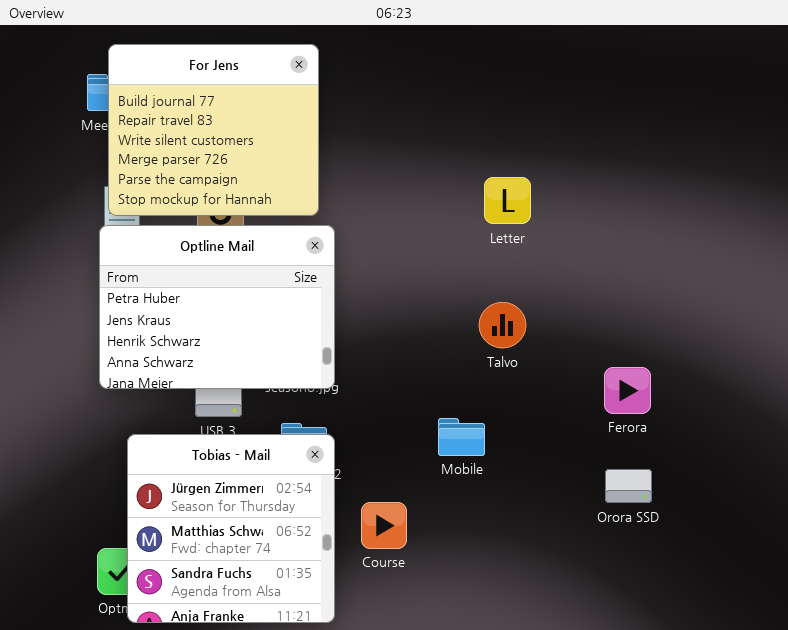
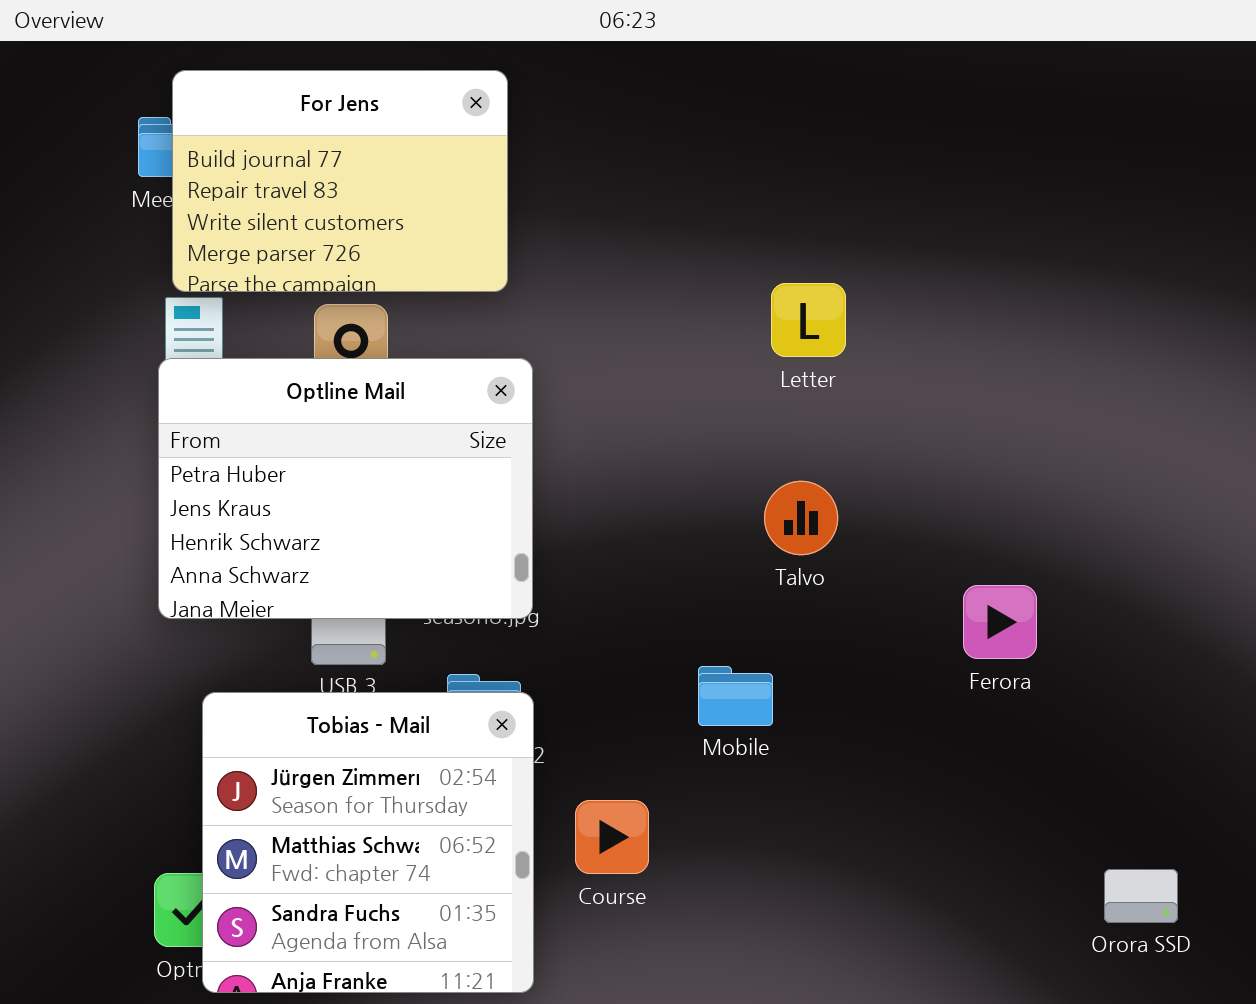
For Jens: [108,44,319,216] -> [172,70,508,292], resized
Orora SSD: [605,469,652,503] -> [1104,869,1178,923], moved

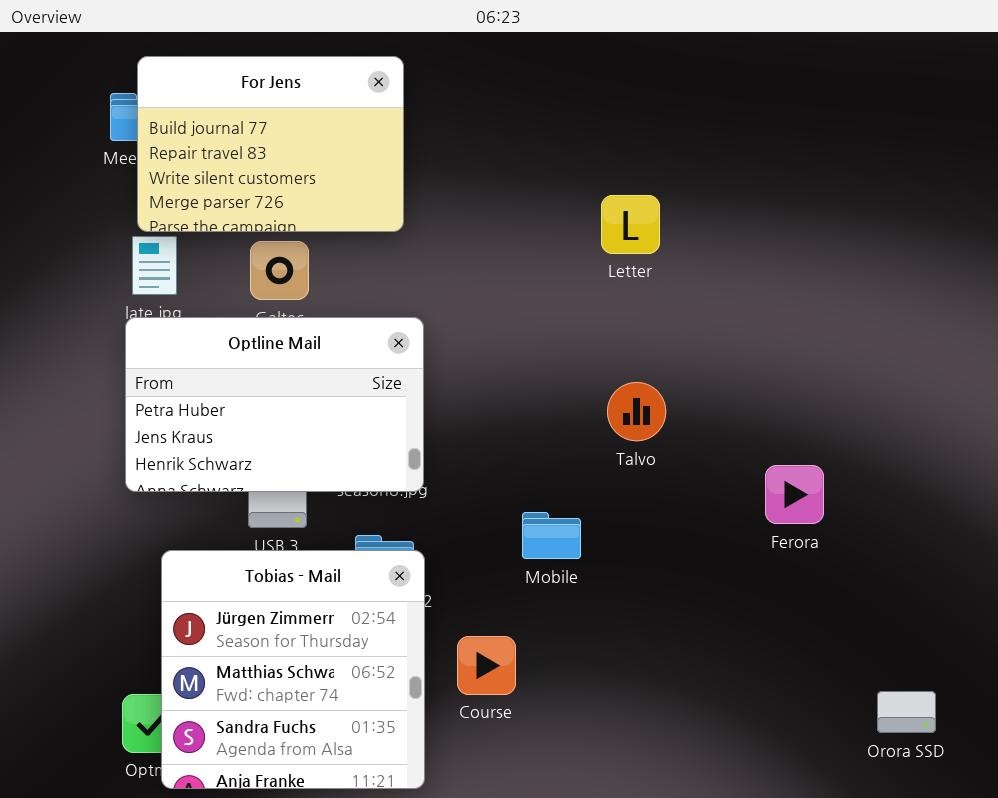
Letter: [771,283,846,357] -> [601,195,660,254], moved
Optline Mail: [158,358,533,619] -> [125,317,424,492], resized
Mobile: [698,666,773,726] -> [522,512,581,559], moved

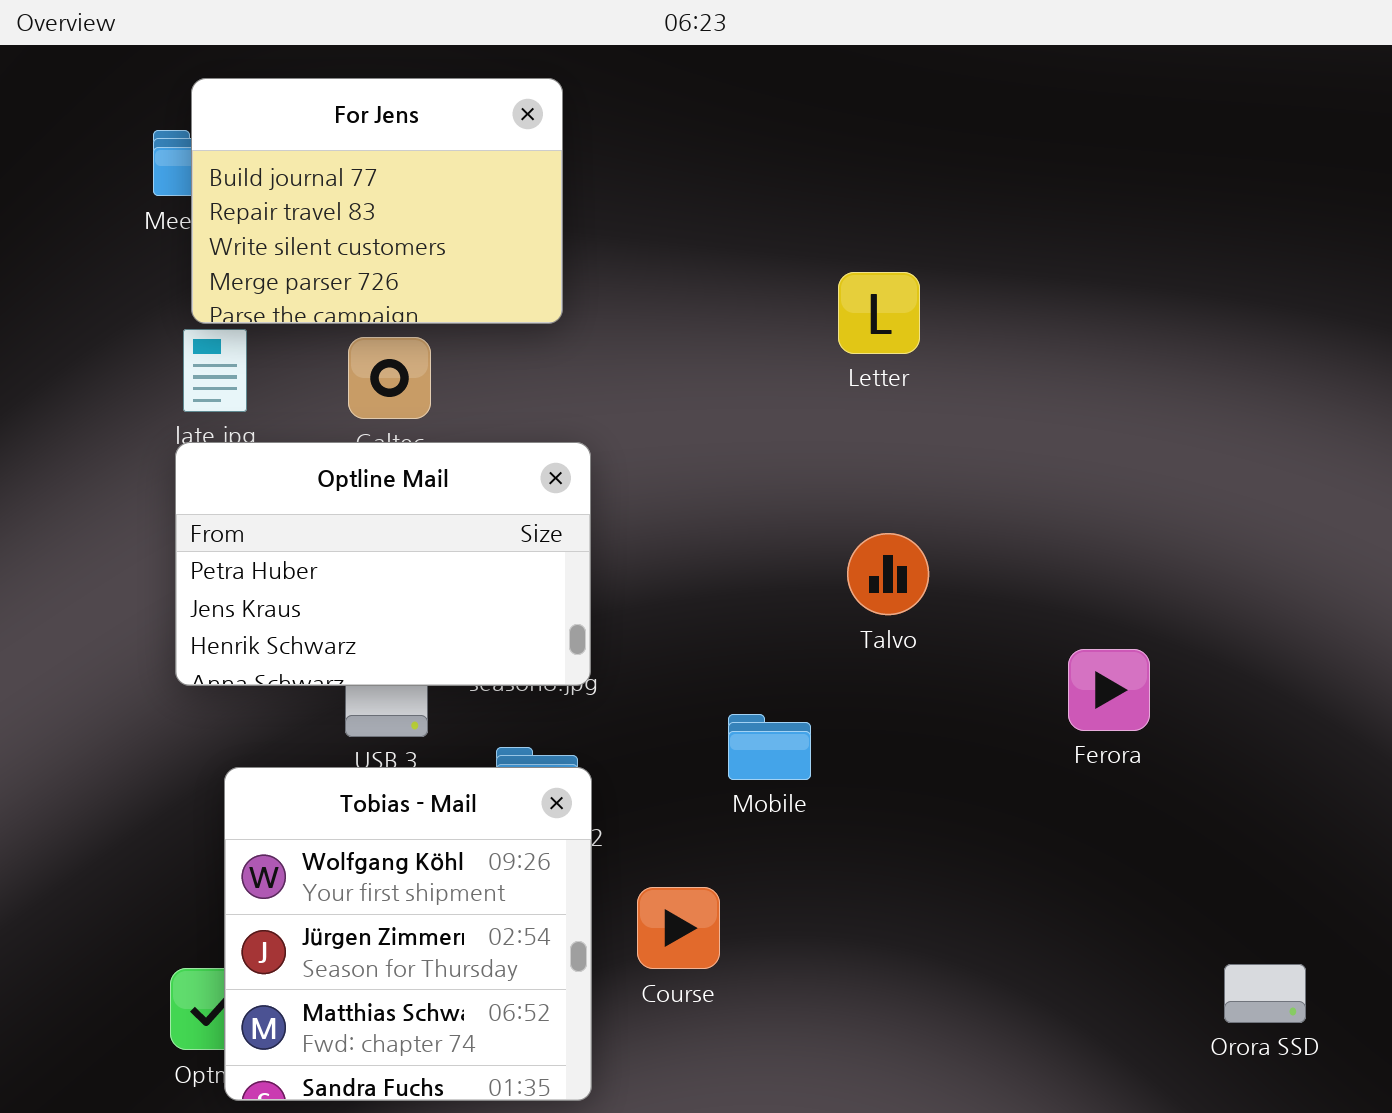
Tobias - Mail: [161,550,425,789] -> [224,767,592,1101], scrolled up 1 row

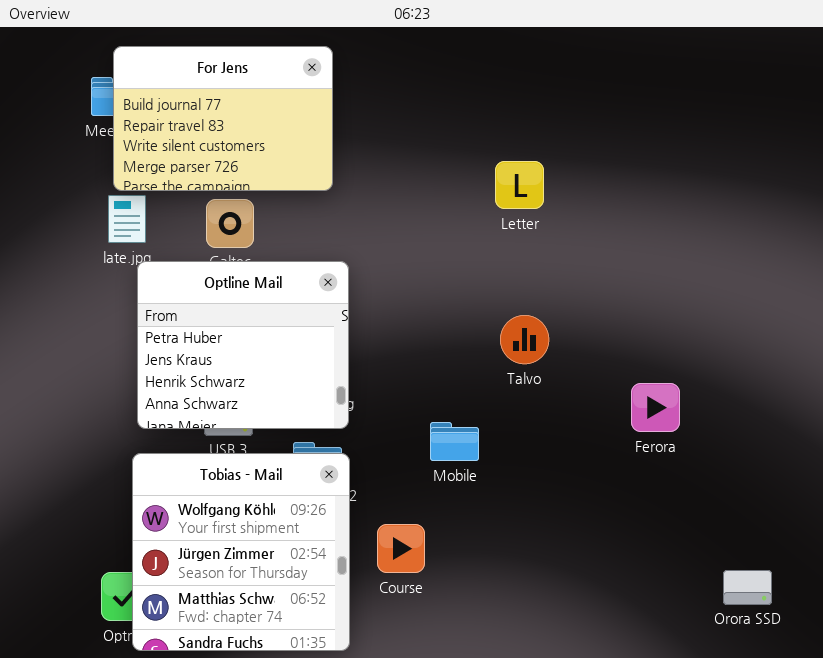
Optline Mail: [175,442,591,686] -> [137,261,349,429], resized

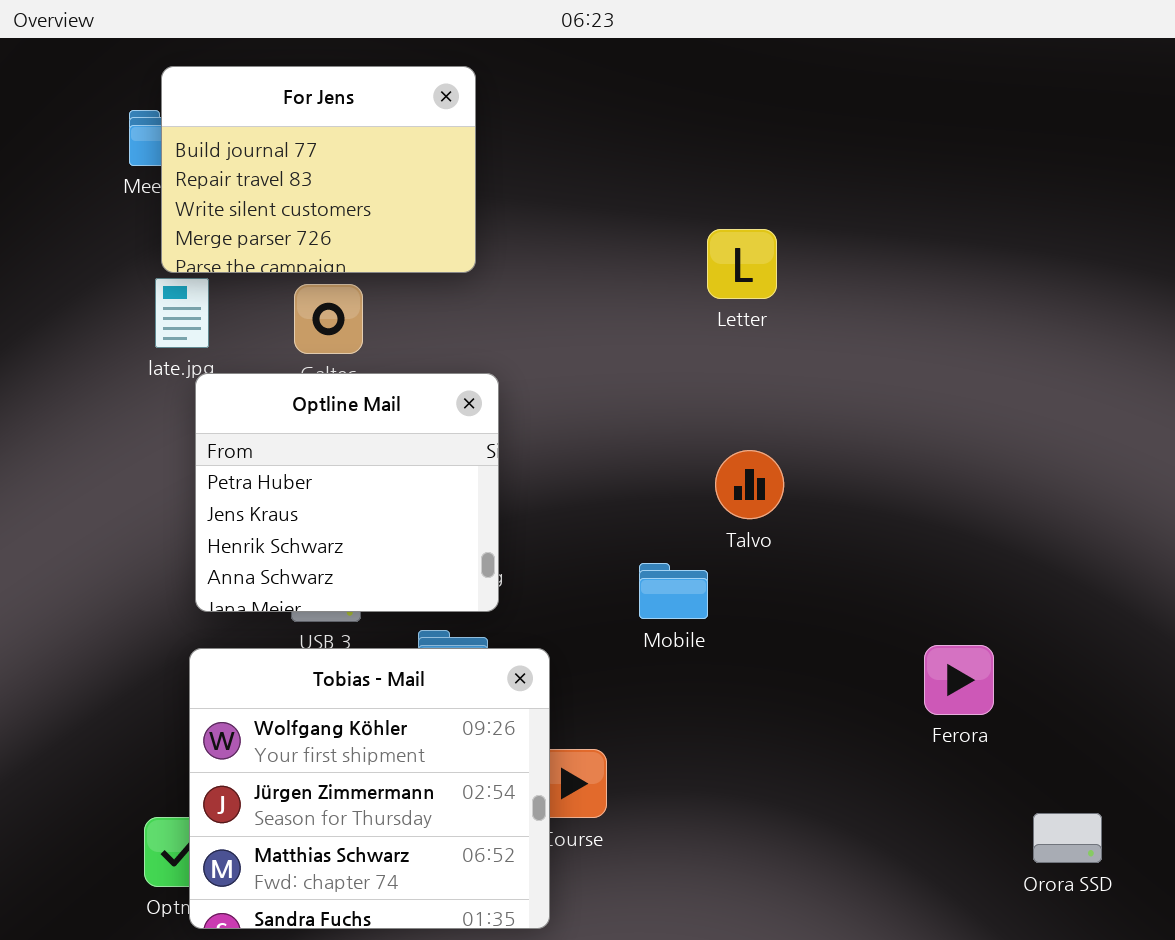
Ferora: [631,383,680,432] -> [924,645,994,715], moved
Mobile: [430,422,479,461] -> [639,563,708,619], moved
Tobias - Mail: [132,453,350,651] -> [189,648,550,929], resized

